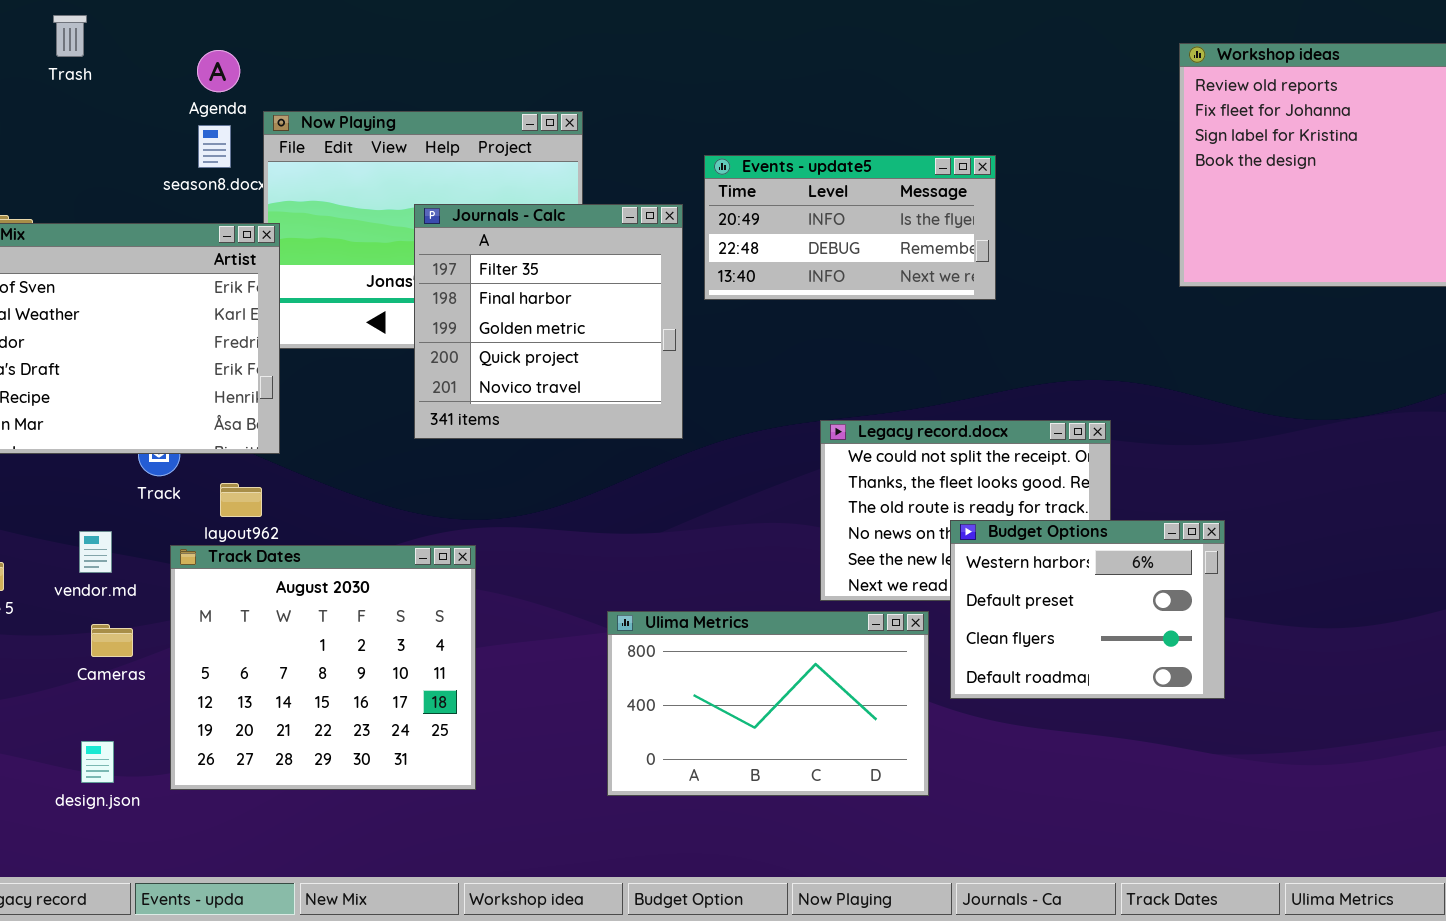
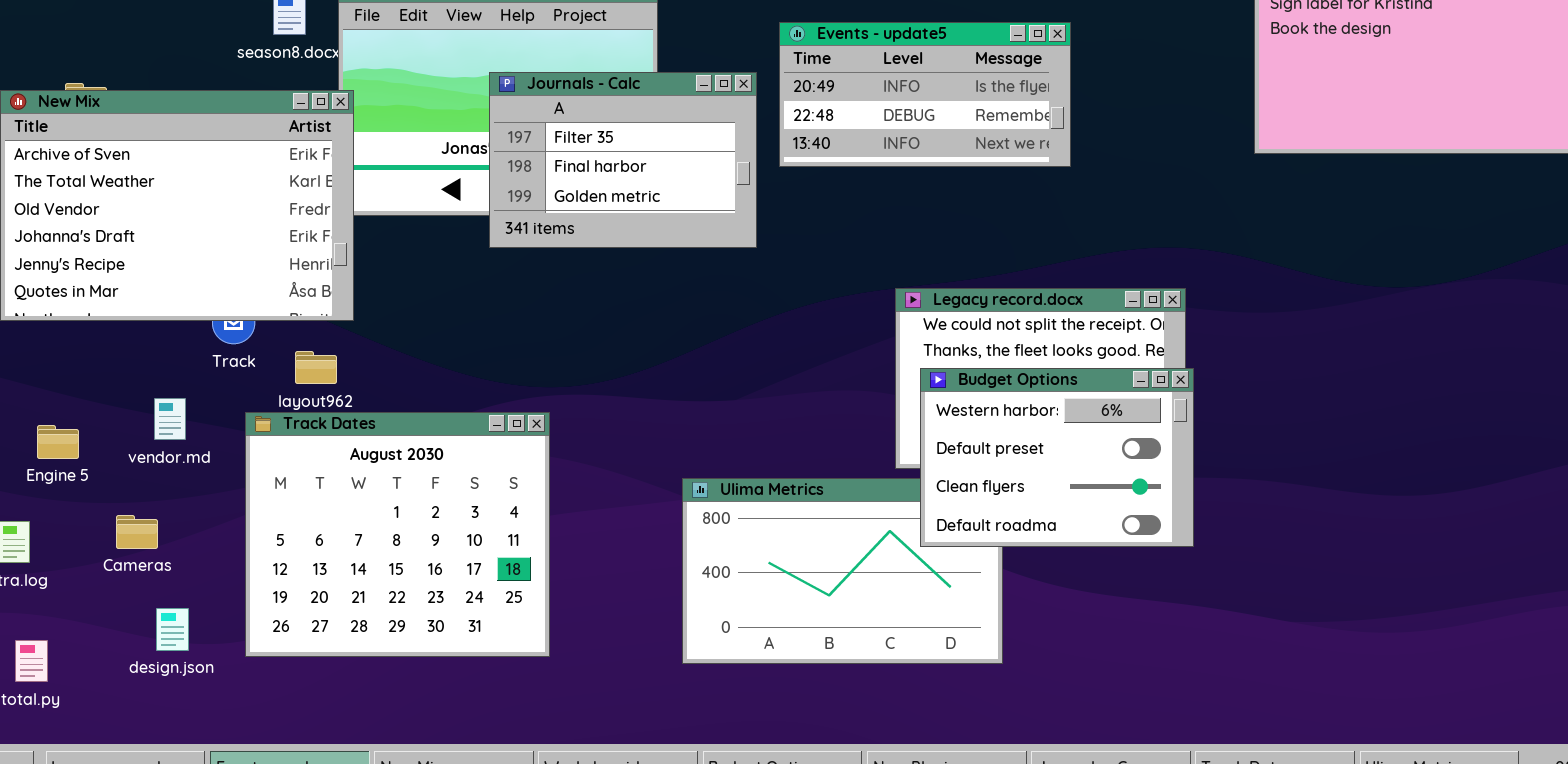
Journals - Calc: [414,204,683,439] -> [489,72,757,248], resized
Budget Options: [950,520,1225,699] -> [920,368,1194,547], moved
Cameras: [91,624,133,657] -> [116,515,158,549], moved

